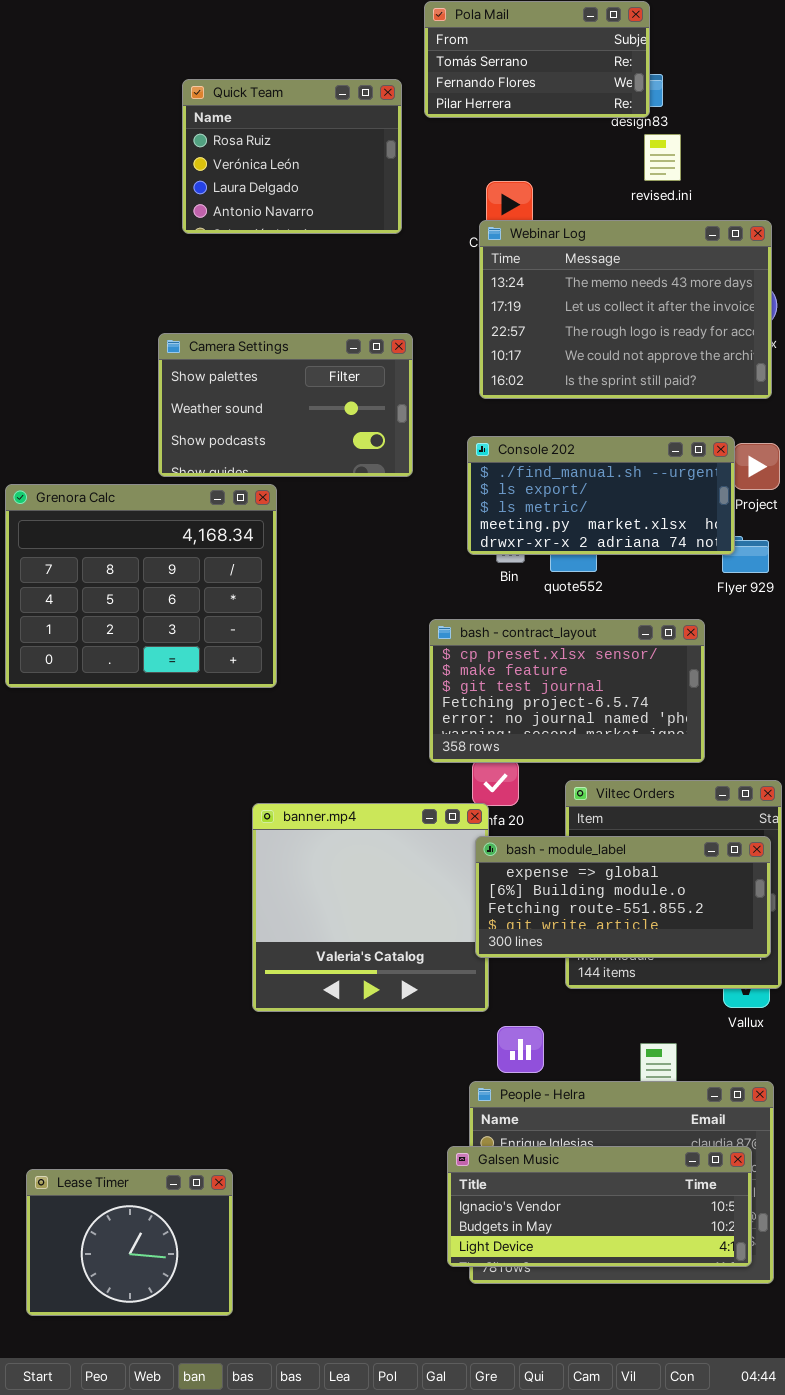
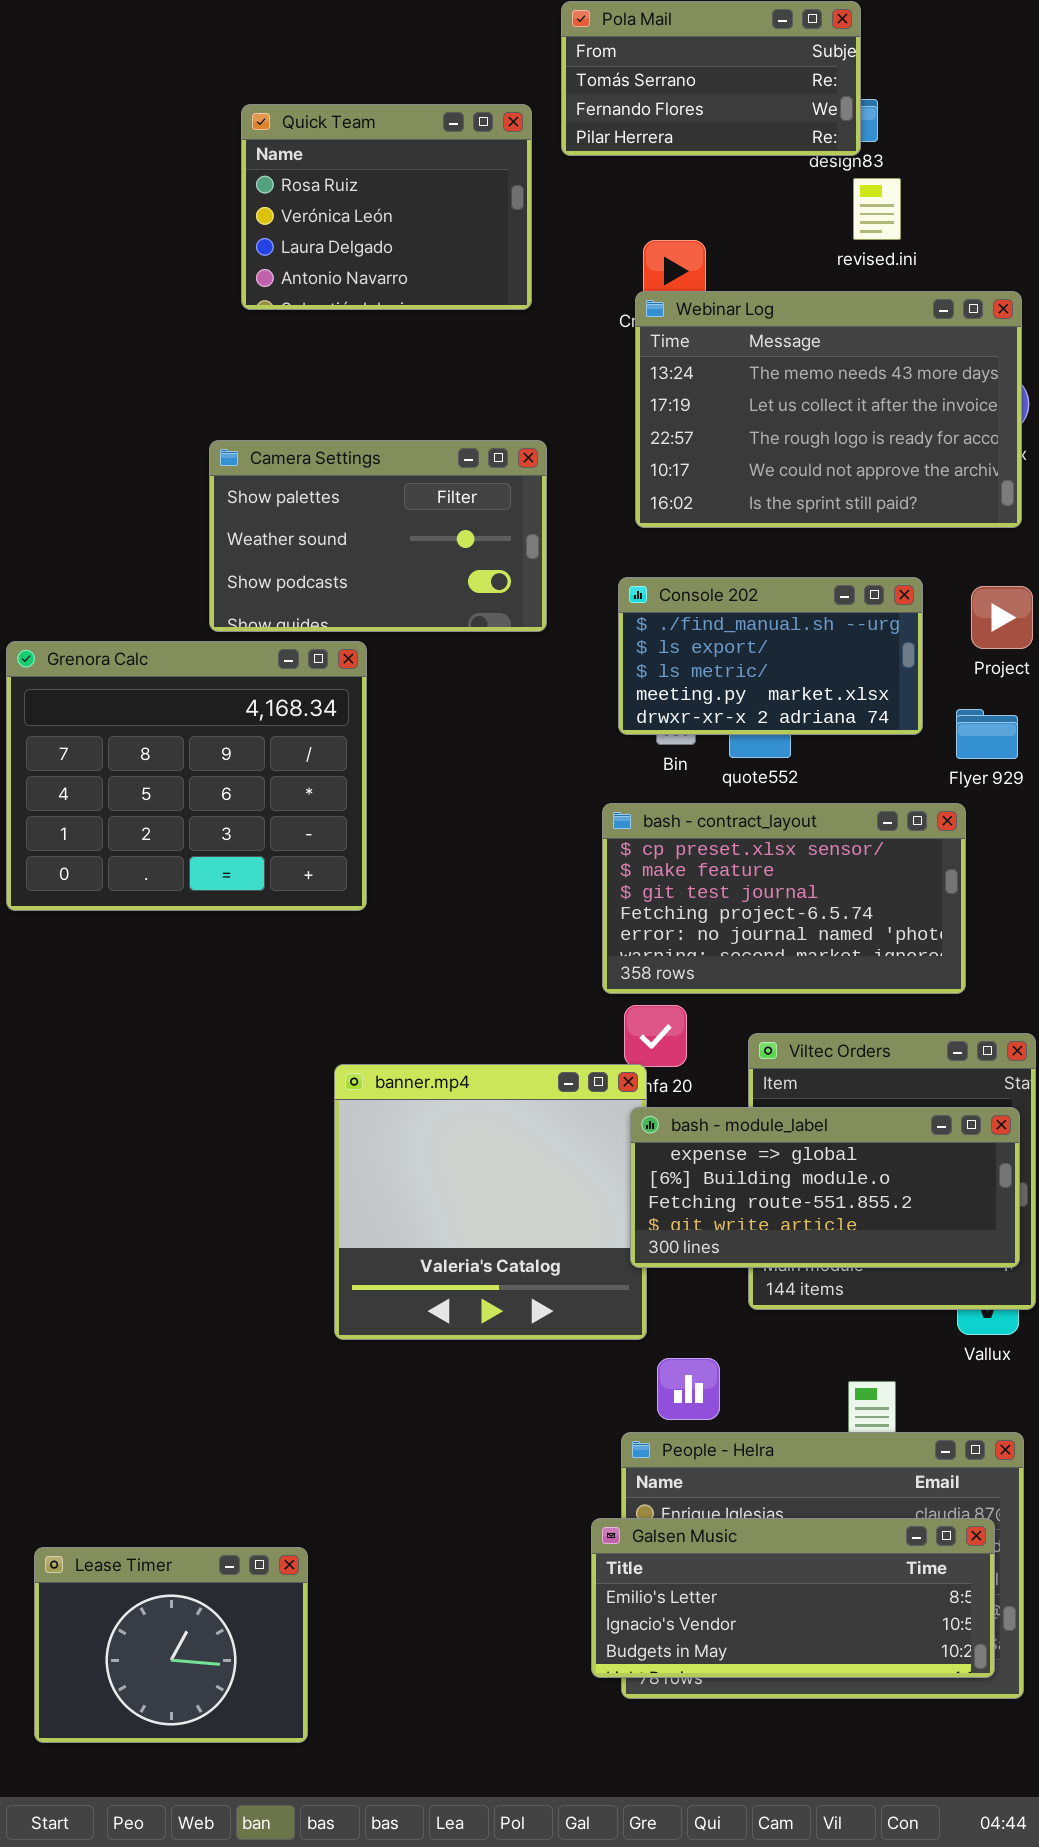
Console 202: [467,436,735,555] -> [618,577,923,735], resized
bash - contract_layout: [429,619,705,763] -> [602,803,966,994], moved
Galsen Music: [447,1146,752,1267] -> [591,1518,995,1678], scrolled up 1 row

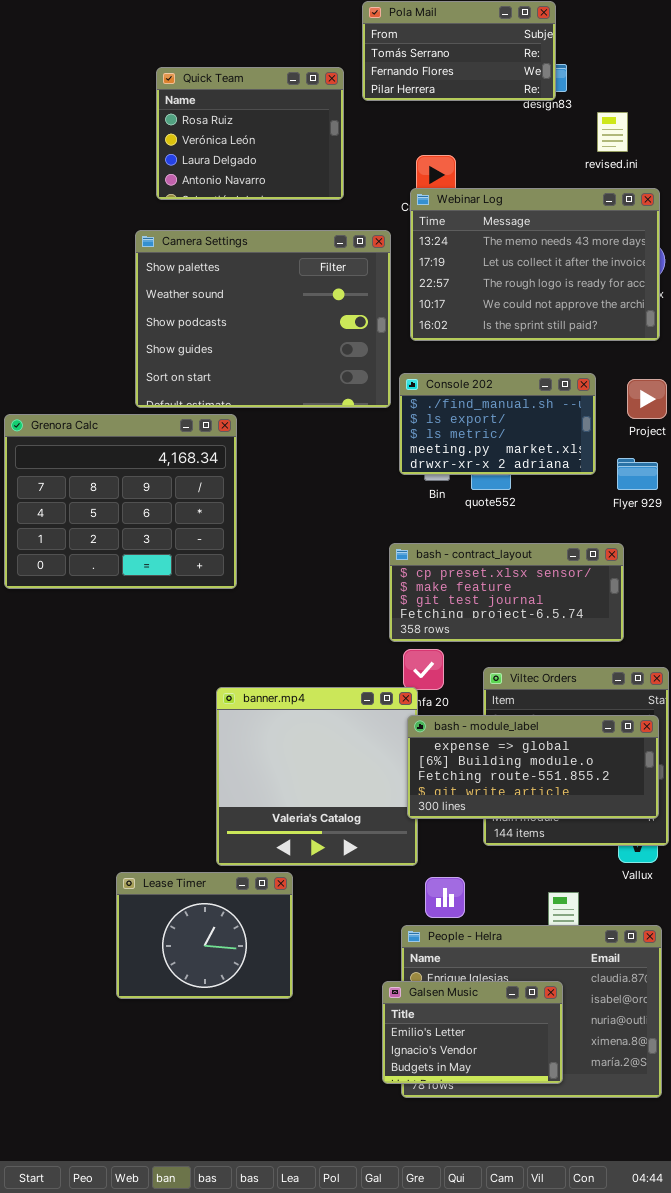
revised.ini: [853,178,901,240] -> [597,112,628,152], moved
Camera Settings: [209,440,547,632] -> [135,230,391,408], resized
bash - contract_layout: [602,803,966,994] -> [389,543,624,642], resized
Galsen Music: [591,1518,995,1678] -> [382,981,563,1084], resized
Lease Timer: [34,1547,308,1743] -> [116,872,293,999], moved

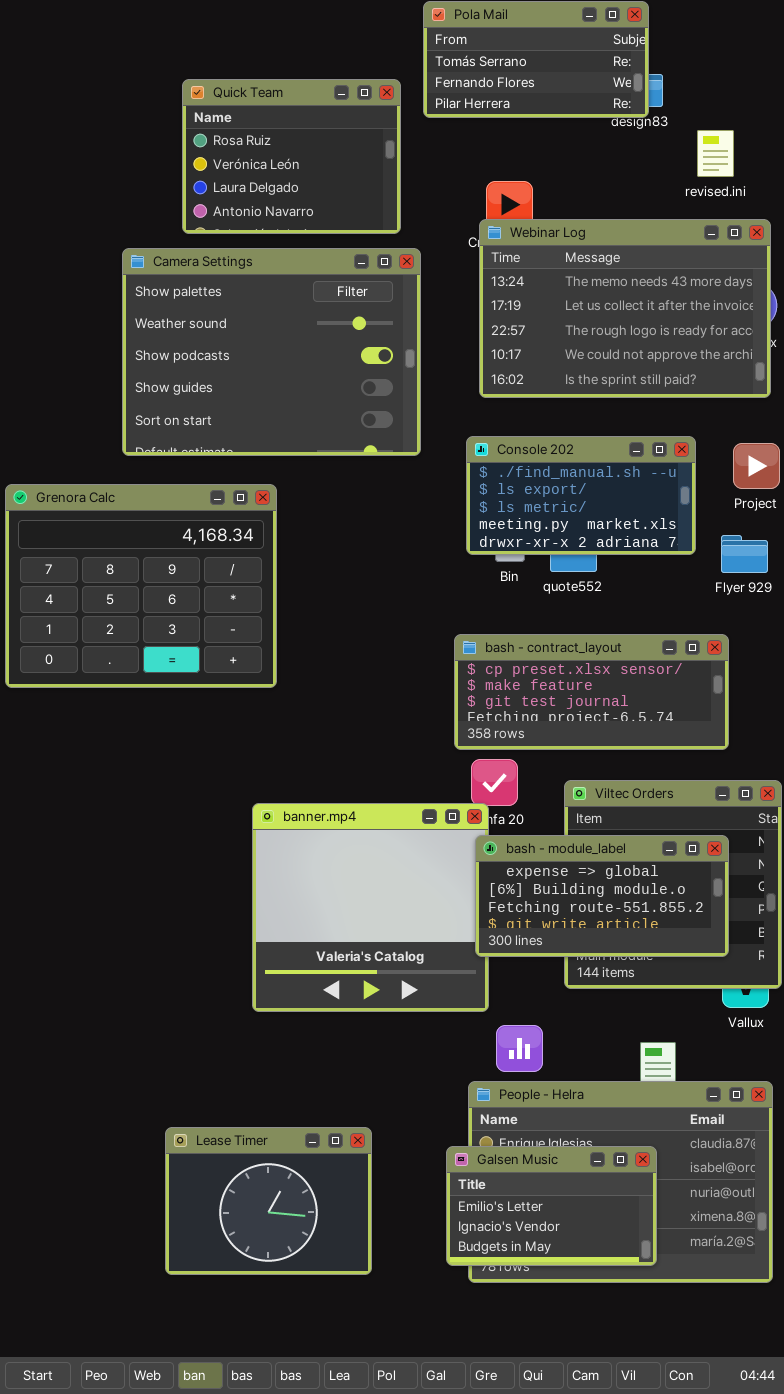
Camera Settings: [135,230,391,408] -> [122,248,421,456], moved
bash - module_label: [407,715,659,819] -> [475,835,729,957], resized
Lease Timer: [116,872,293,999] -> [165,1127,372,1275], moved

